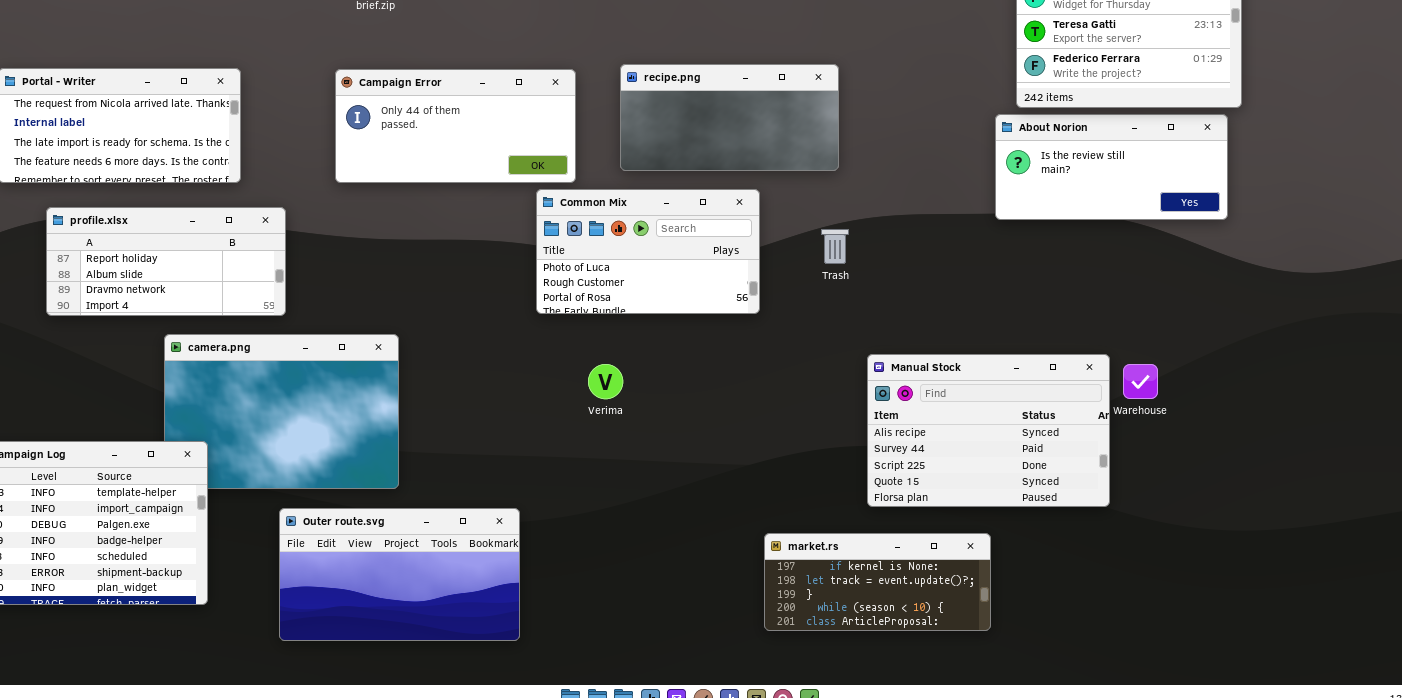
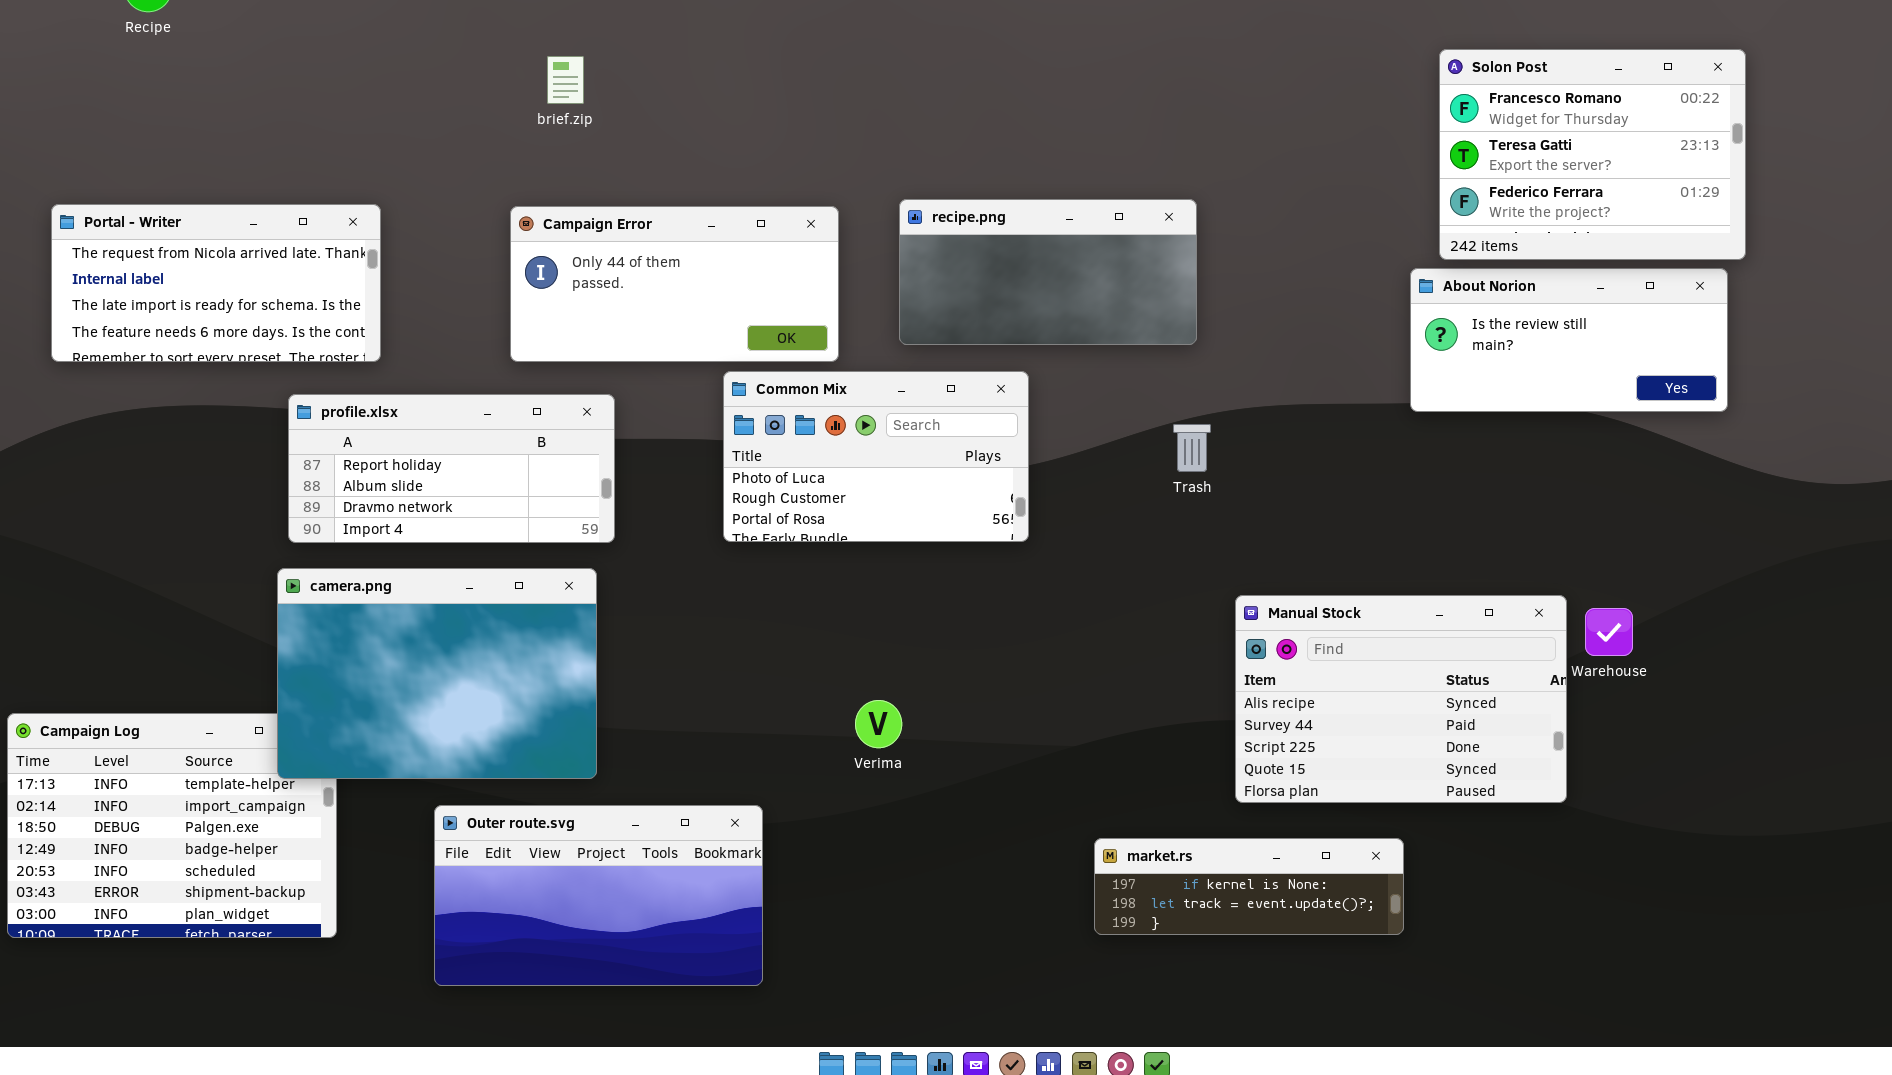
Common Mix: [536,189,760,314] -> [723,371,1029,542], moved
profile.xlsx: [46,207,286,316] -> [288,394,615,543], moved
camera.png: [164,334,399,489] -> [277,568,597,779], raised
Verima: [588,364,623,399] -> [855,700,902,748], moved
market.rs: [764,533,991,631] -> [1094,838,1404,935], resized

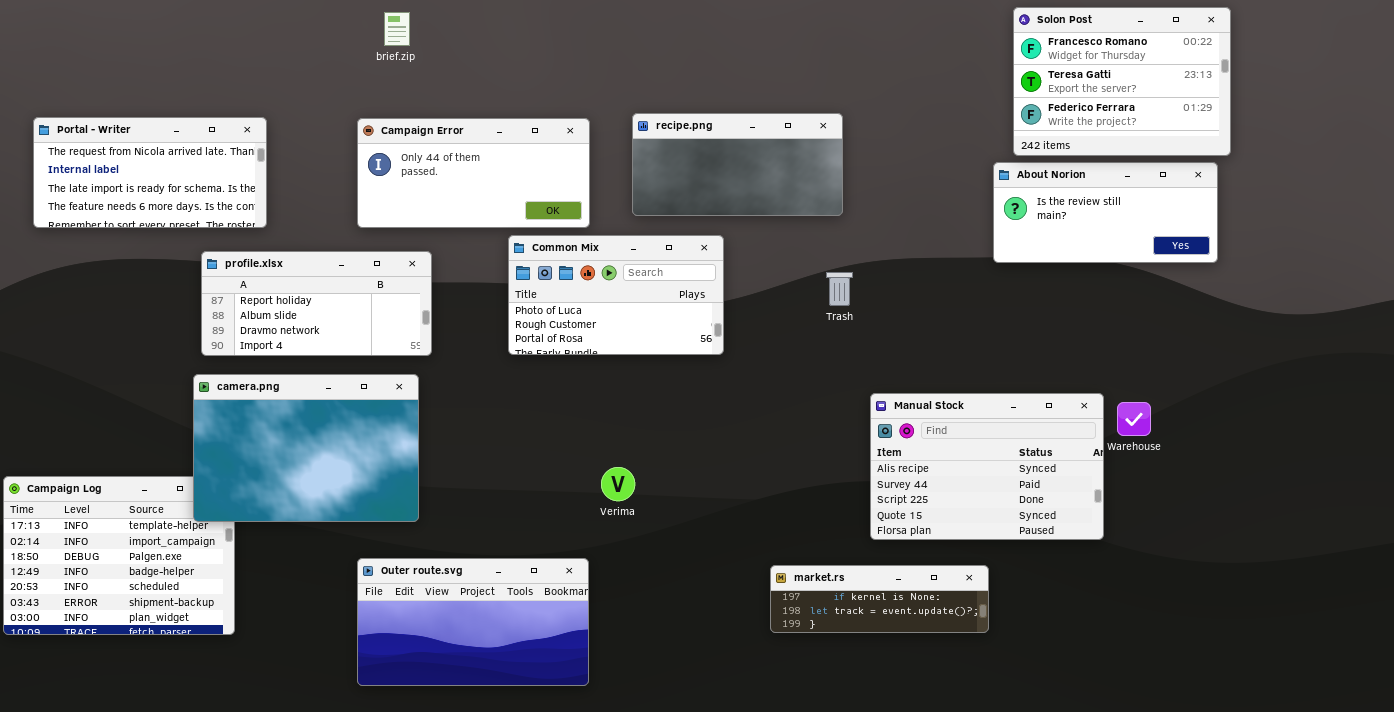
Outer route.svg: [434,805,763,986] -> [357,558,589,686], moved

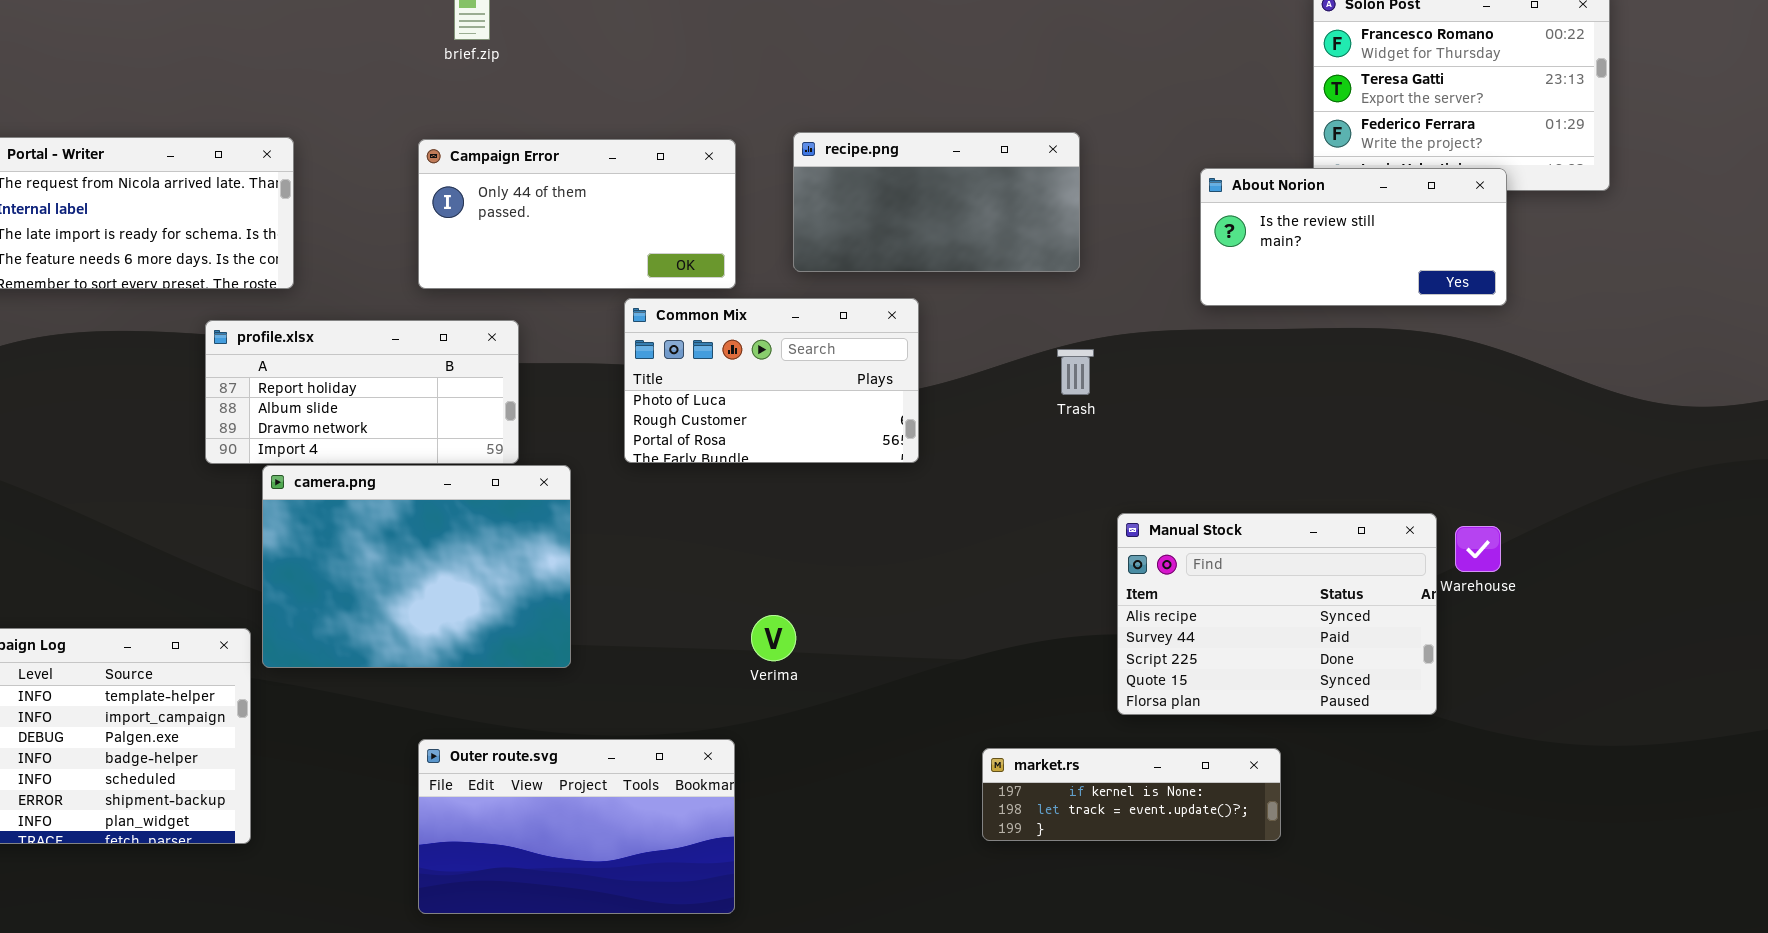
About Norion: [993,162,1218,263] -> [1200,168,1507,306], moved
camera.png: [193,374,419,522] -> [262,465,571,668], moved

